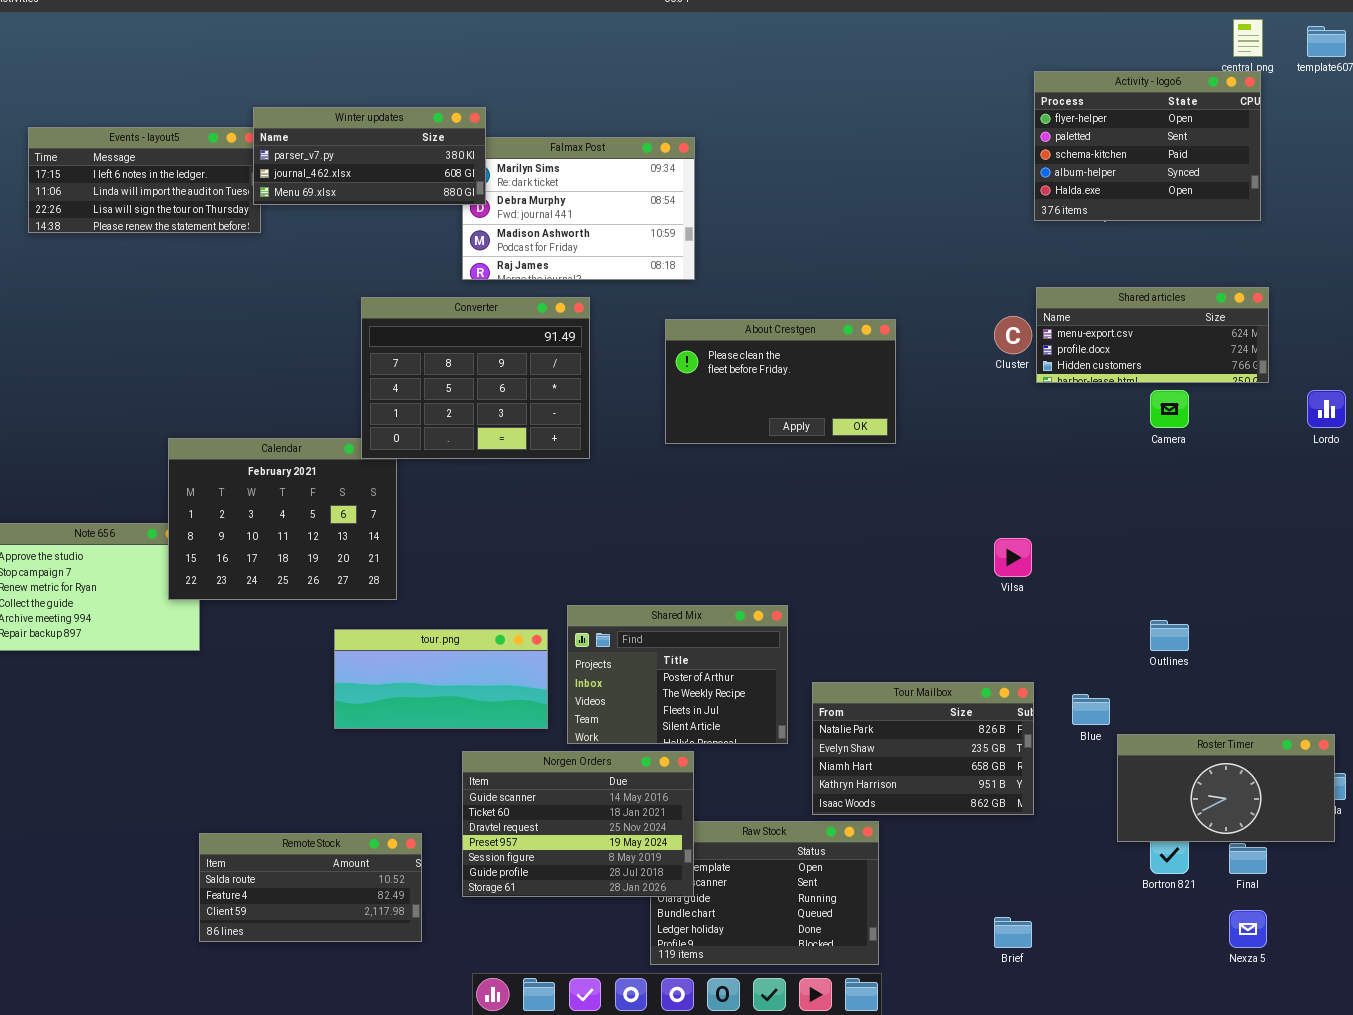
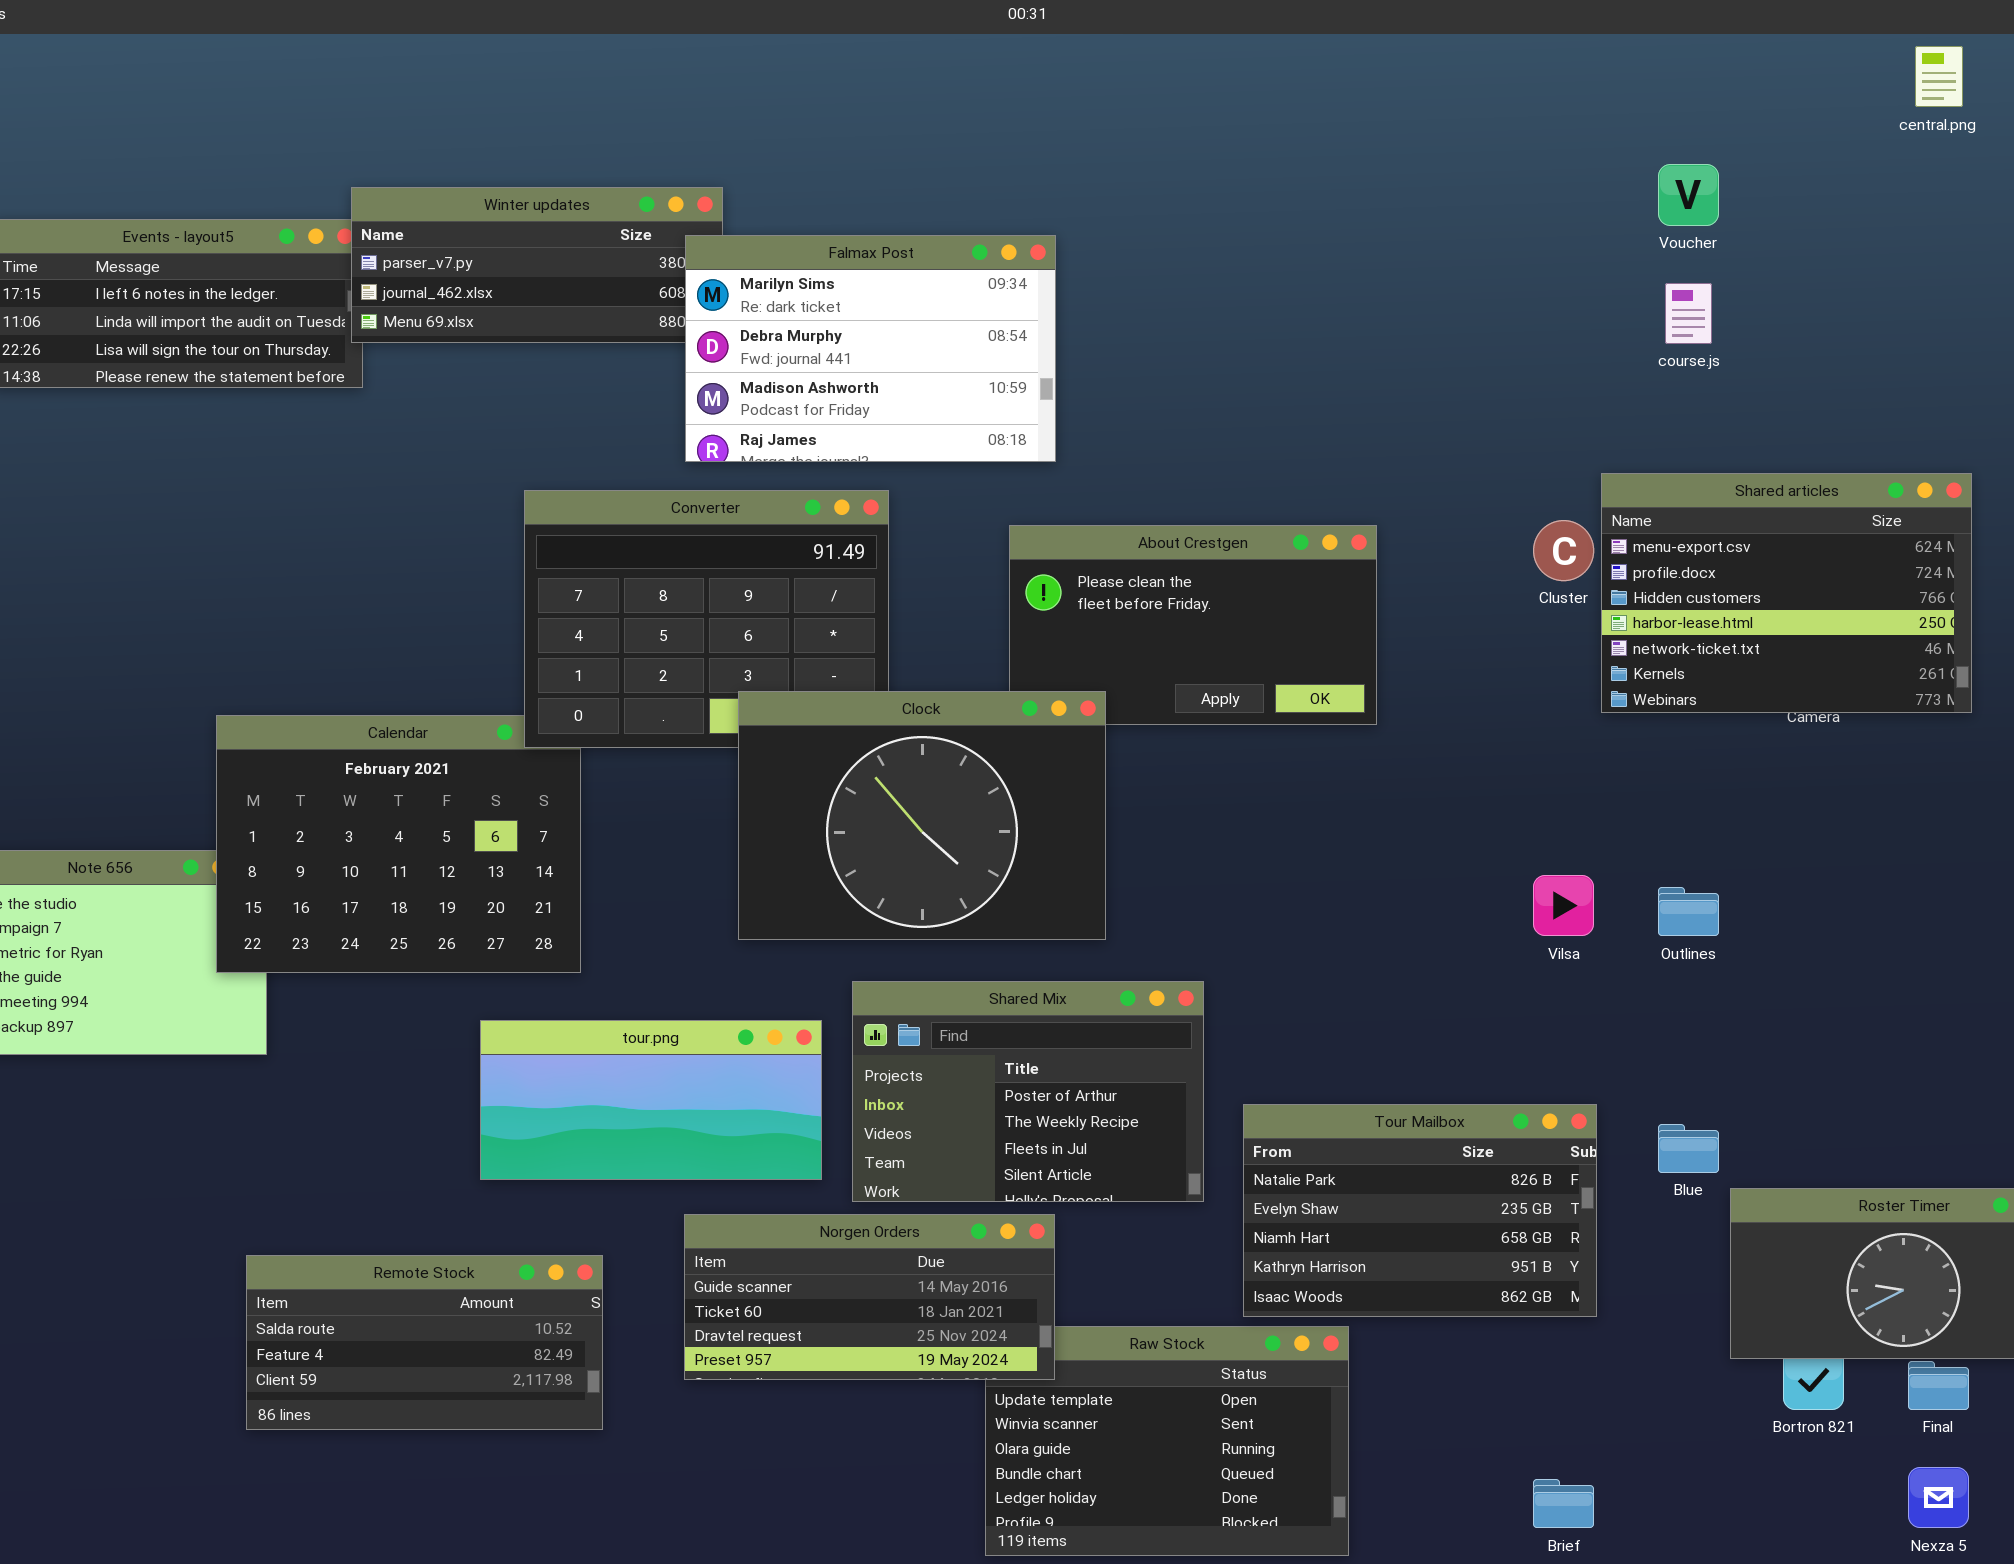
Activity - logo6: [1034,71,1261,221] -> none, closed
Falmax Post: [462,137,695,280] -> [685,235,1056,462], raised
Shared articles: [1036,287,1269,383] -> [1601,473,1972,713], resized
Clock: none -> [738,691,1106,940], opened
Outlines: [1150,620,1189,651] -> [1658,887,1719,936], moved
Norgen Orders: [462,751,694,897] -> [684,1214,1055,1380], resized
Remote Stock: [199,833,422,942] -> [246,1255,603,1430], moved

